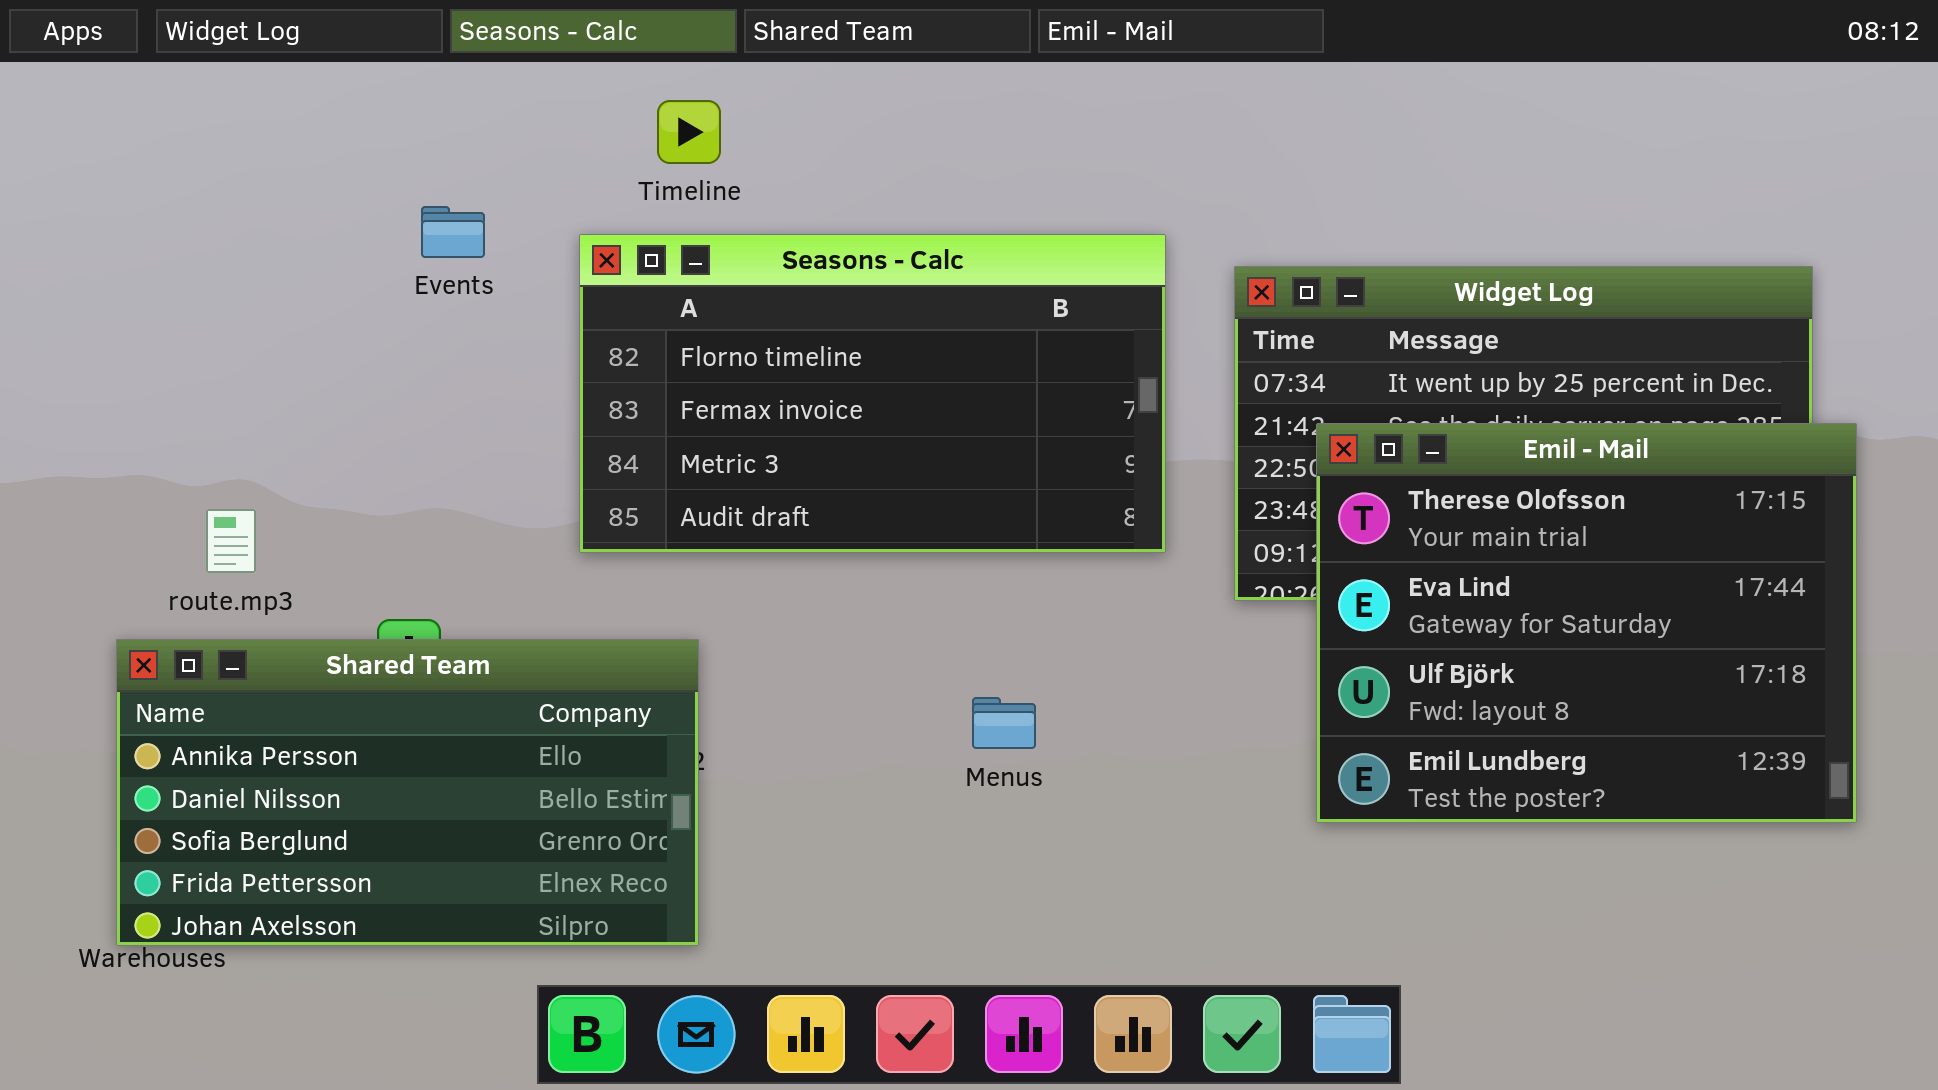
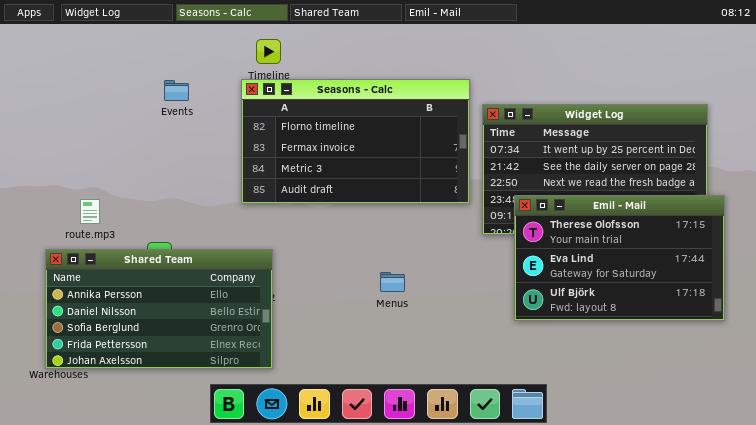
Seasons - Calc: [579,234,1166,553] -> [241,79,470,204], moved
Emil - Mail: [1316,423,1857,823] -> [514,195,725,321], resized

